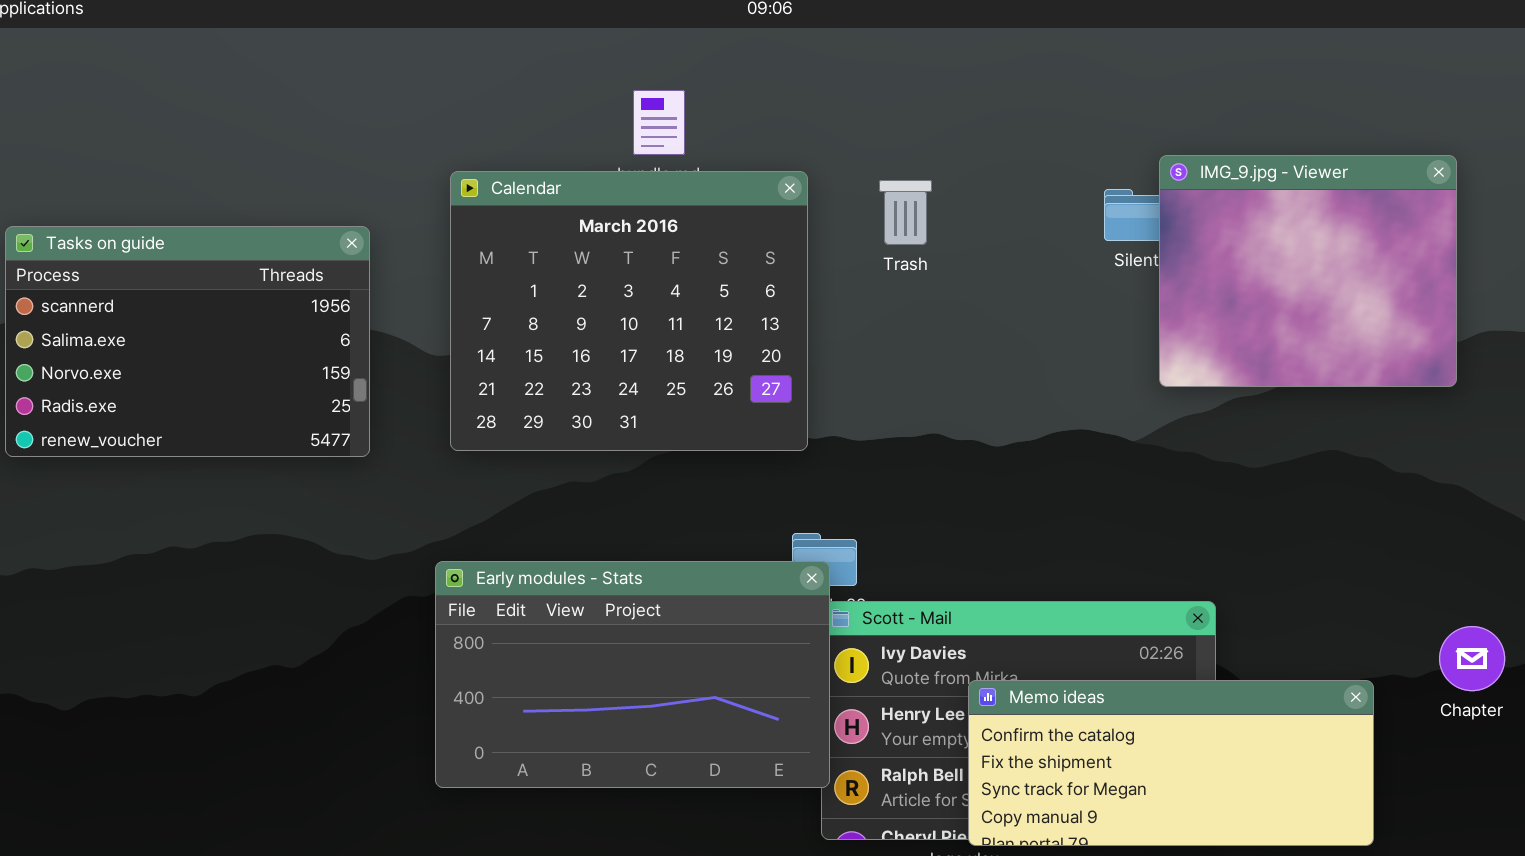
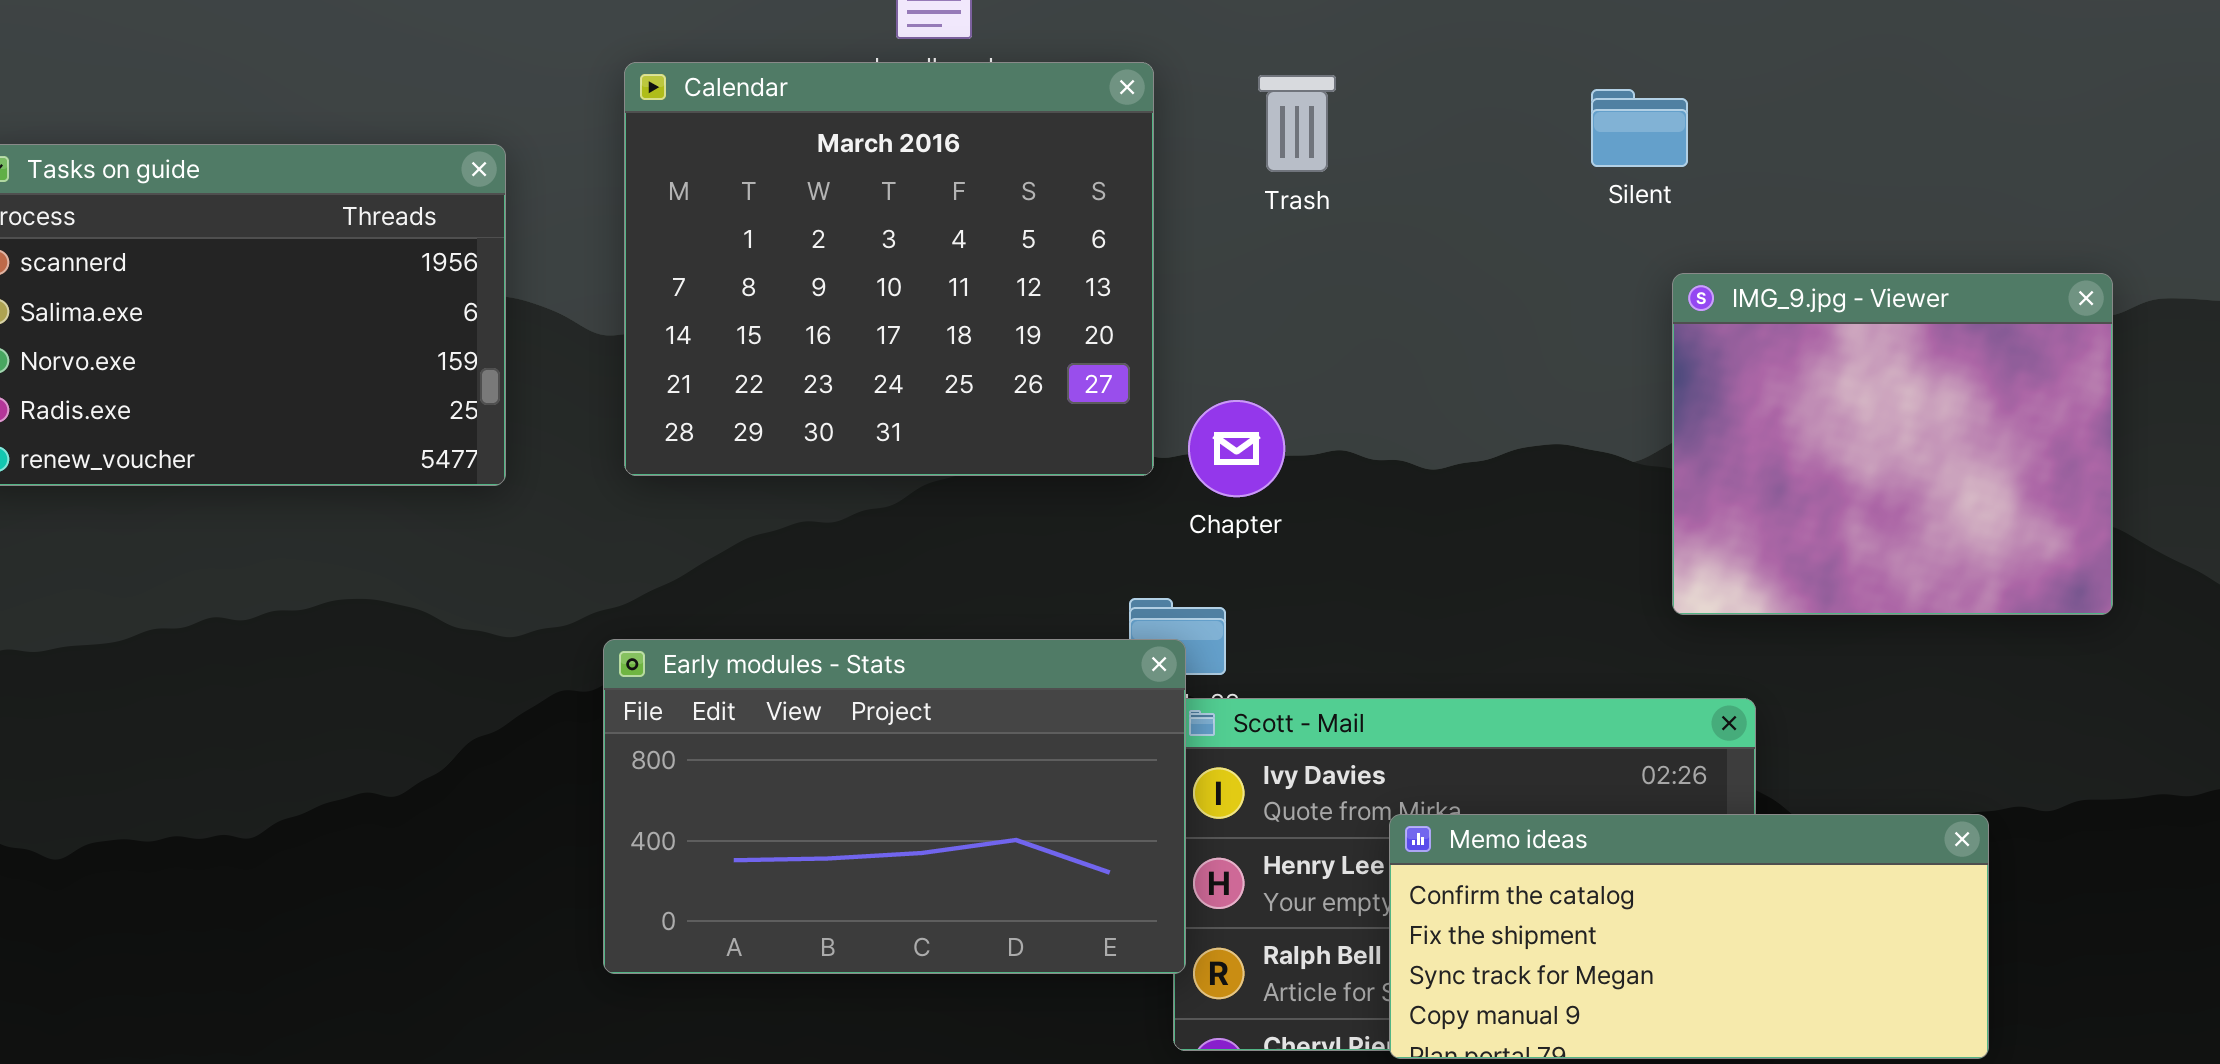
IMG_9.jpg - Viewer: [1159,155,1457,387] -> [1672,273,2113,615], moved
Chapter: [1439,626,1505,691] -> [1188,400,1285,497], moved

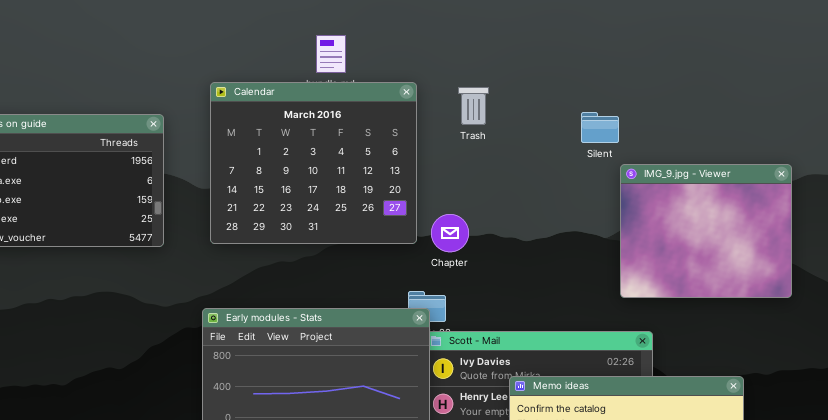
Silent: [1591,89,1688,167] -> [581,112,619,143], moved

